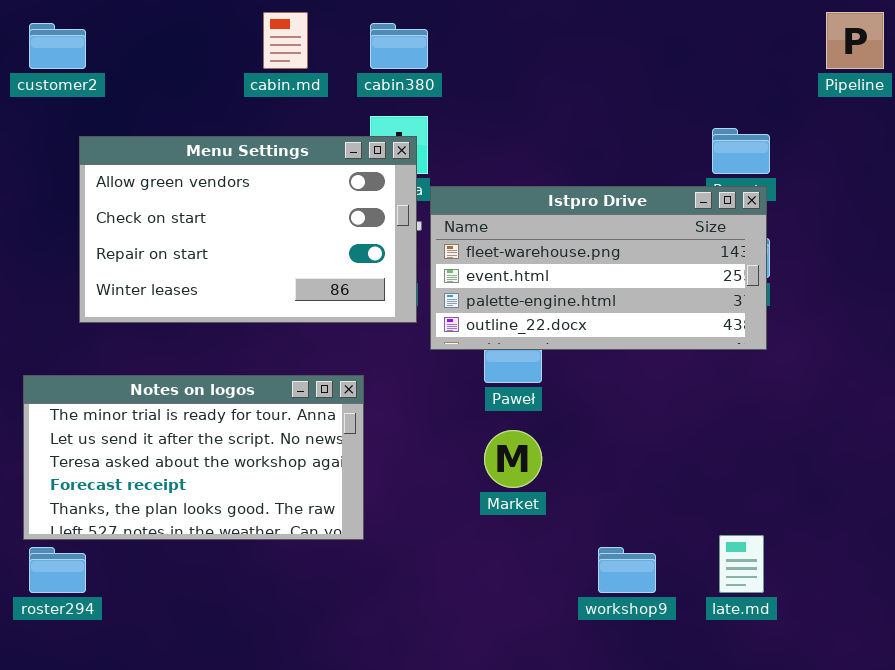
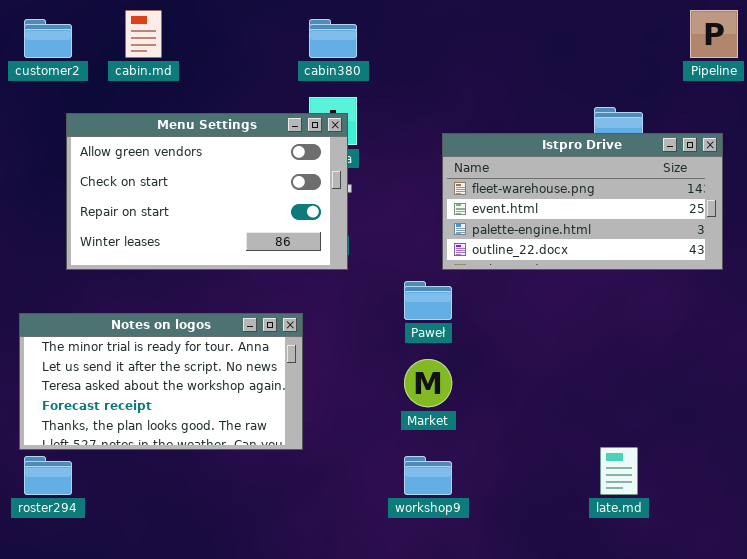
cabin.md: [263,12,308,69] -> [125,10,162,58], moved
Istpro Drive: [430,186,767,350] -> [442,133,723,270], moved
workshop9: [598,547,656,593] -> [404,456,452,495], moved

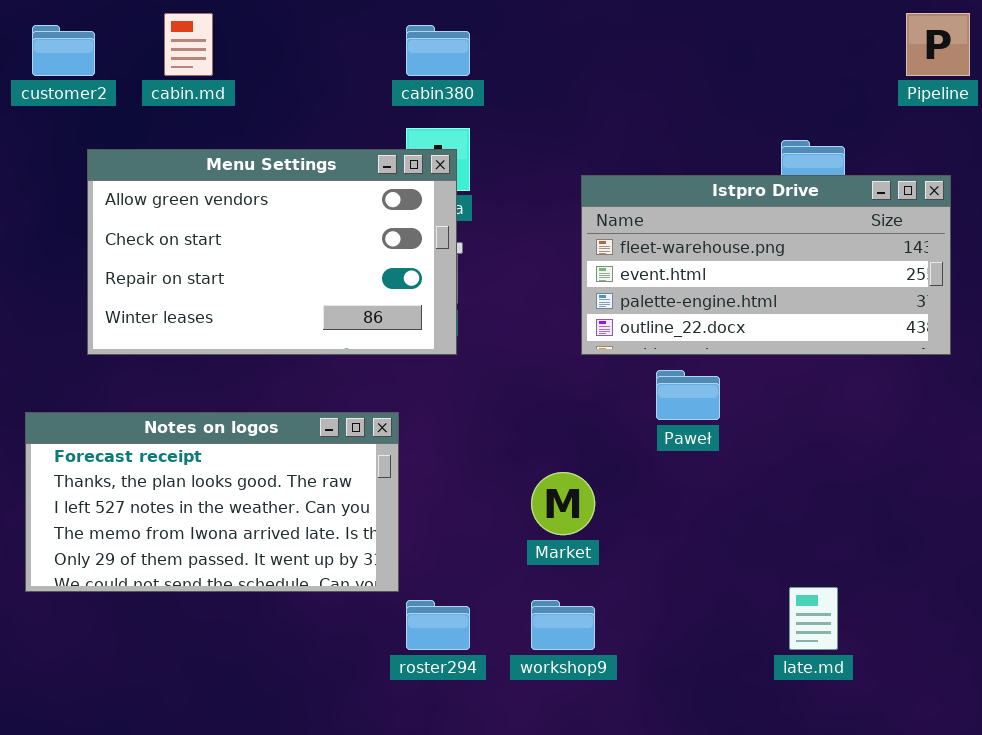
Paweł: [404,281,452,320] -> [656,370,720,420], moved
Notes on logos: [19,313,303,450] -> [25,412,399,592], scrolled down 3 rows
roster294: [24,456,72,495] -> [406,600,470,650], moved

